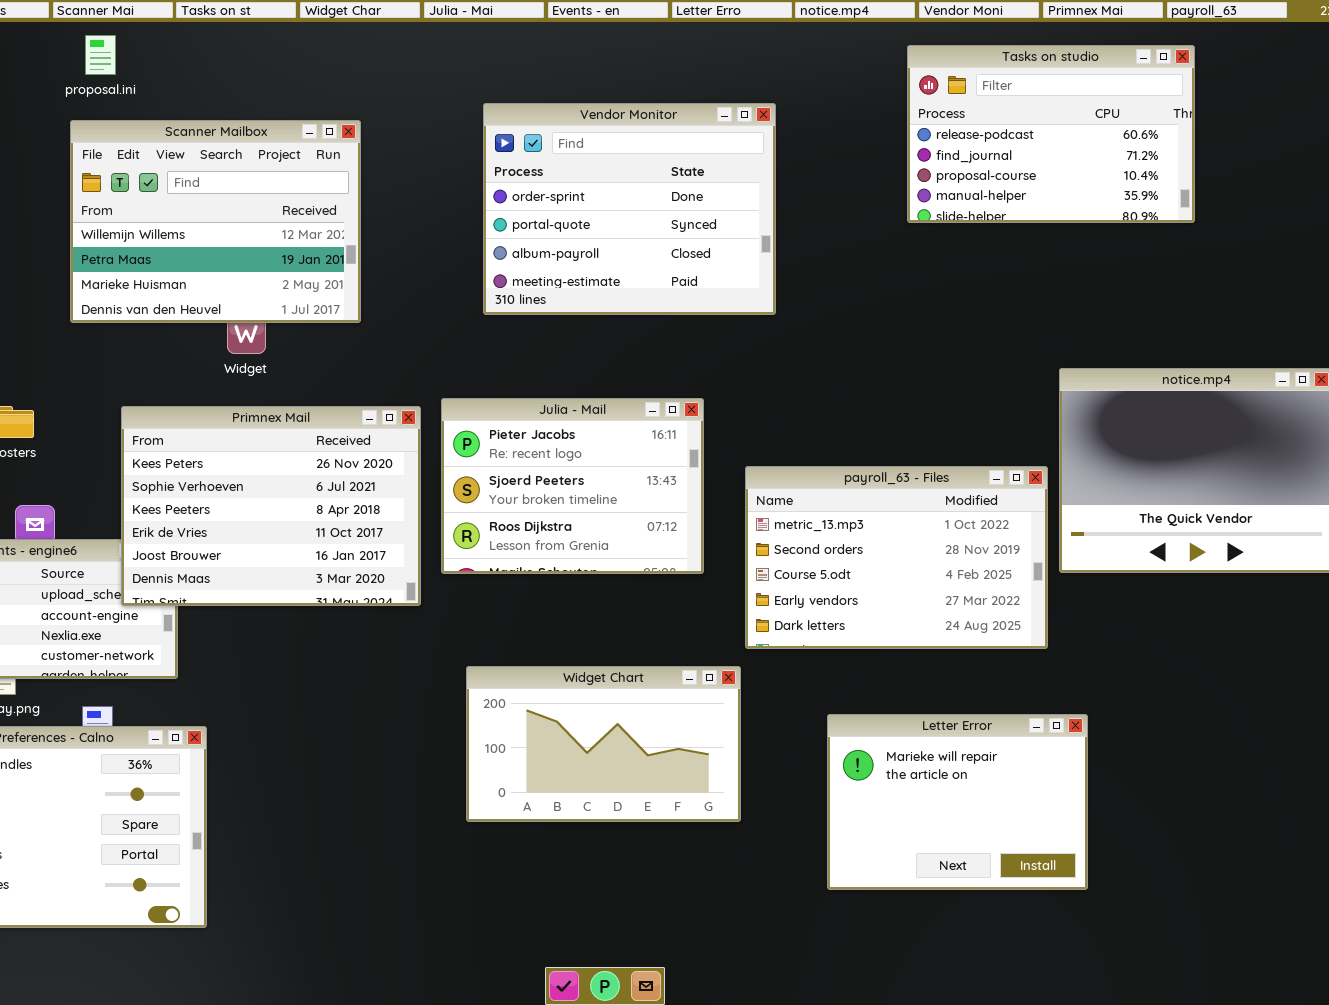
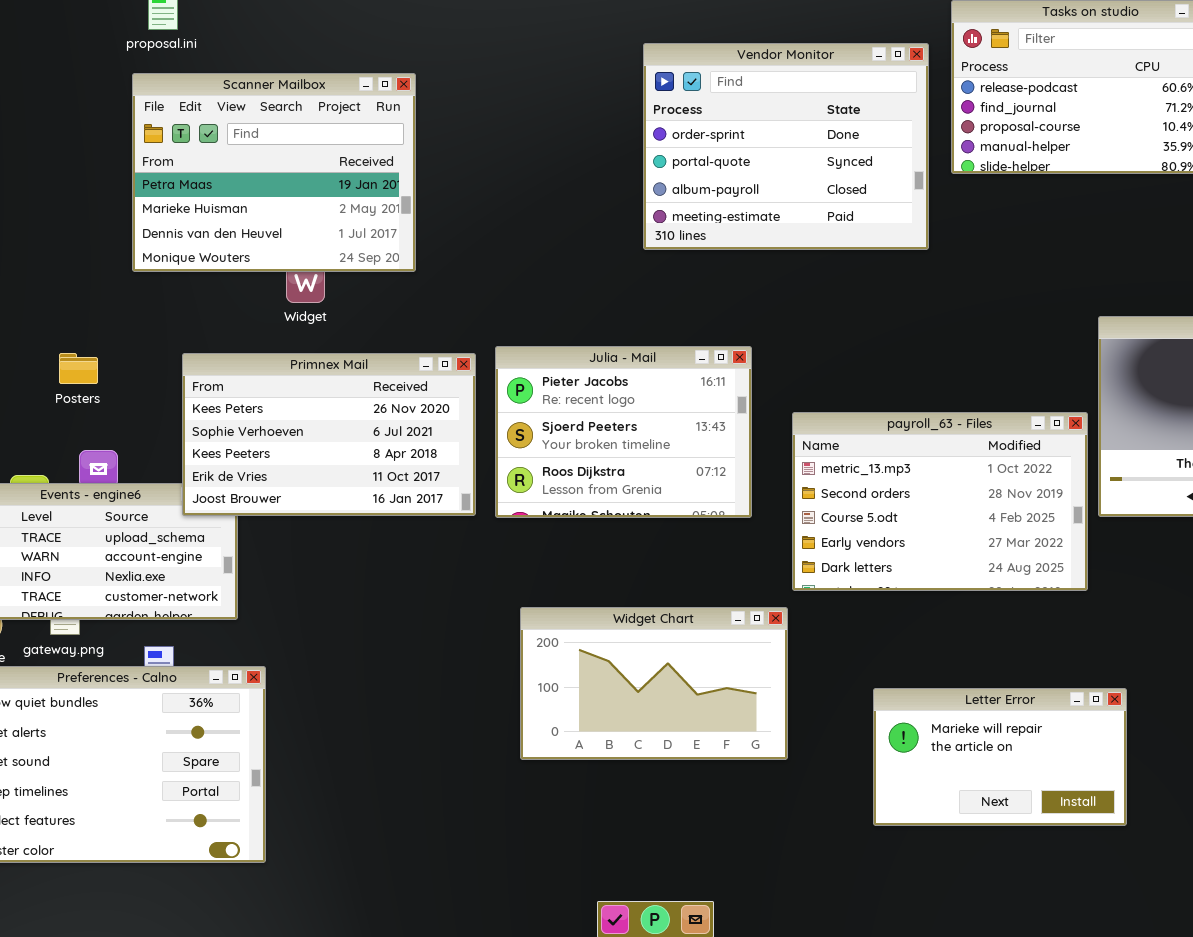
Vendor Monitor: [483,103,776,315] -> [643,43,929,250], moved
Scanner Mailbox: [70,120,361,323] -> [132,73,416,272], scrolled down 1 row
Primnex Mail: [121,406,421,606] -> [182,353,476,516], resized
Letter Error: [827,714,1088,890] -> [873,688,1127,826], resized

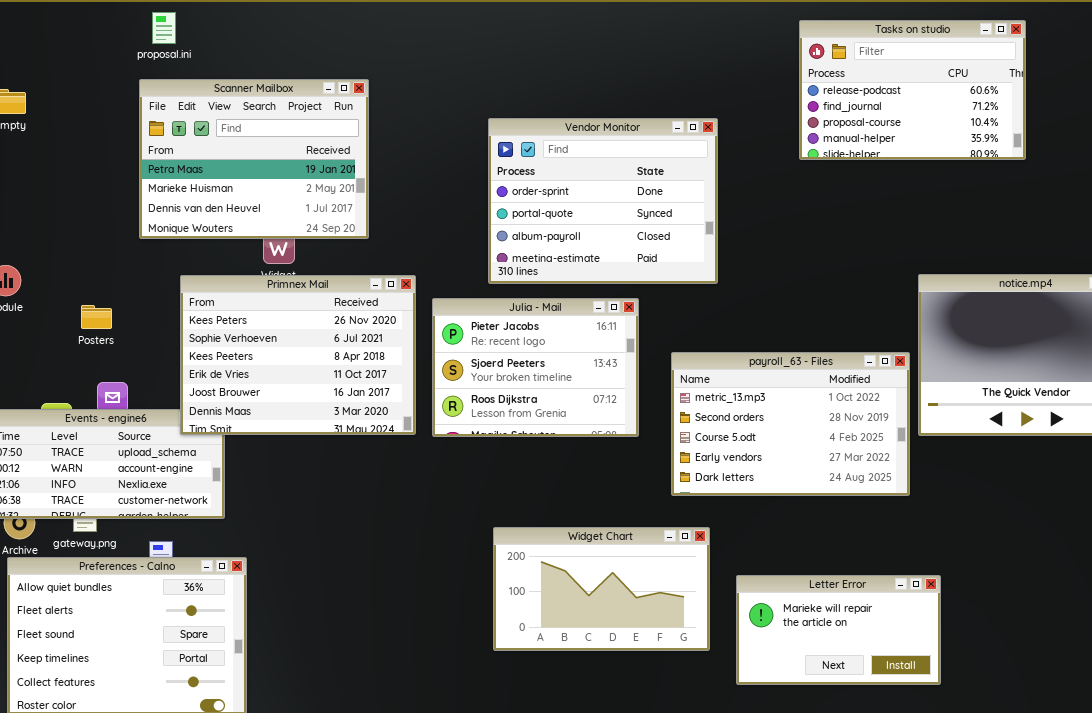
Vendor Monitor: [643,43,929,250] -> [488,118,718,284], moved
Primnex Mail: [182,353,476,516] -> [180,275,416,435], resized
Widget Chart: [520,607,788,760] -> [493,527,710,651], moved

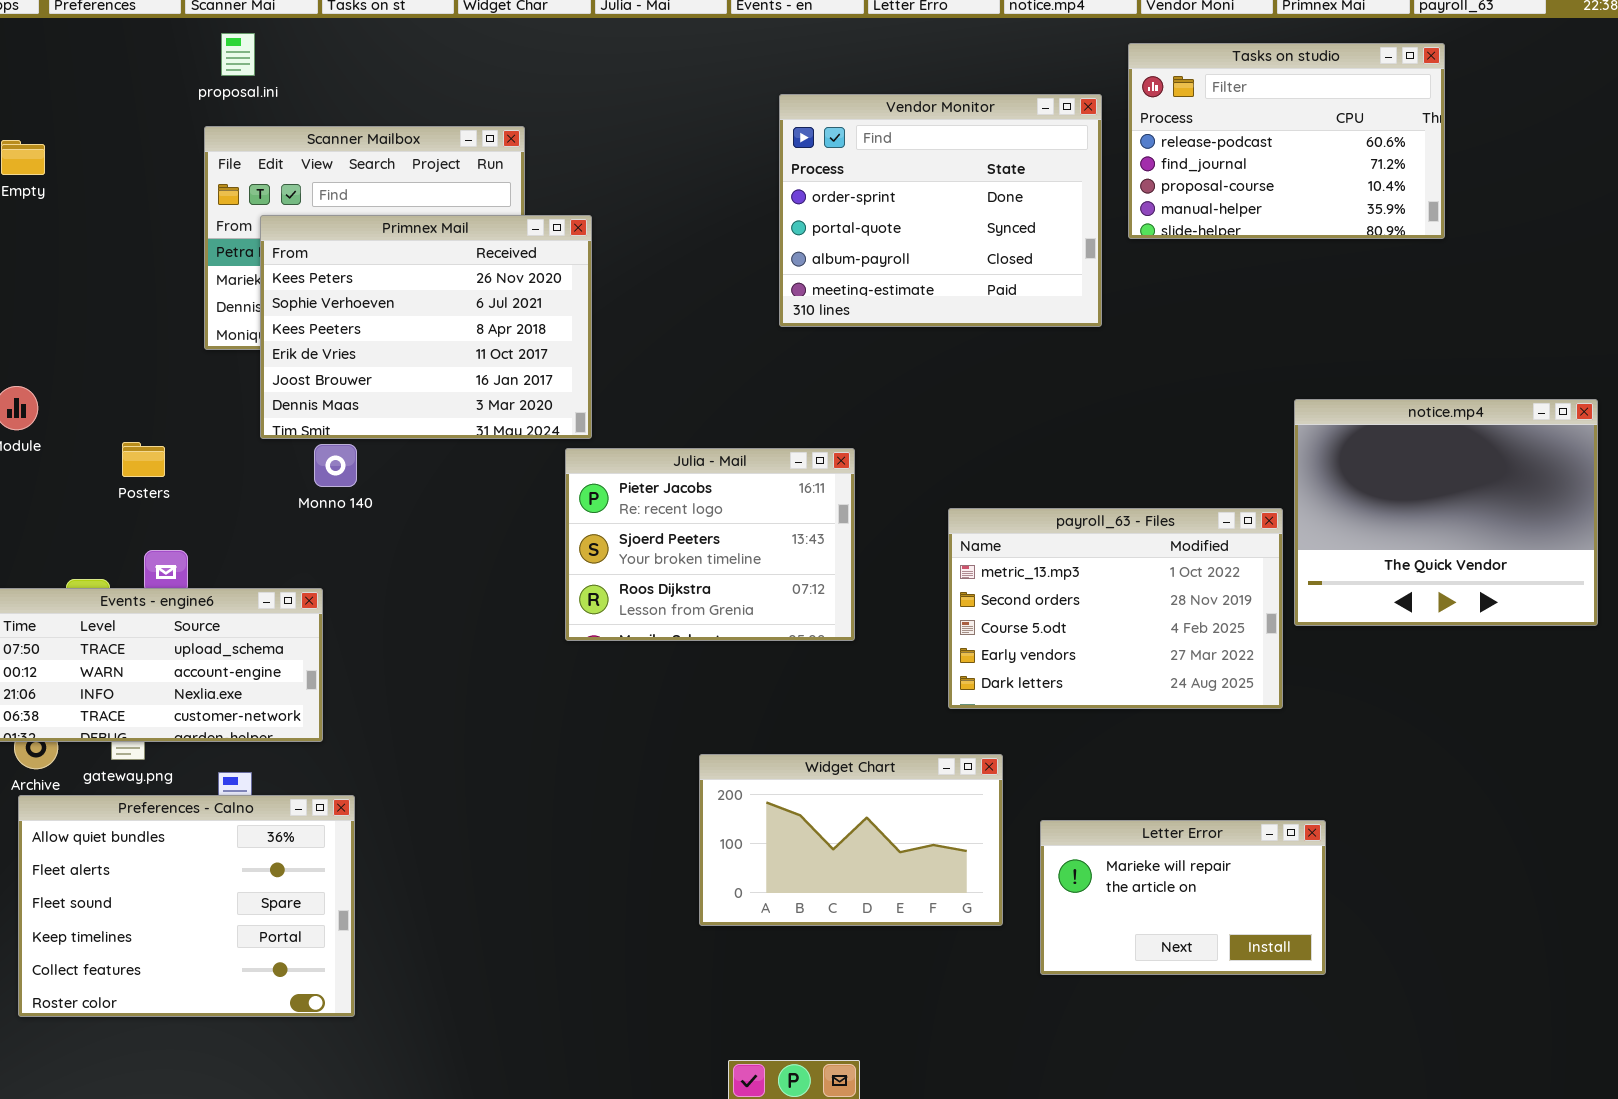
Vendor Monitor: [488,118,718,284] -> [779,94,1102,327], moved
Primnex Mail: [180,275,416,435] -> [260,215,592,439], moved
Julia - Mail: [432,298,639,437] -> [565,448,855,641], moved

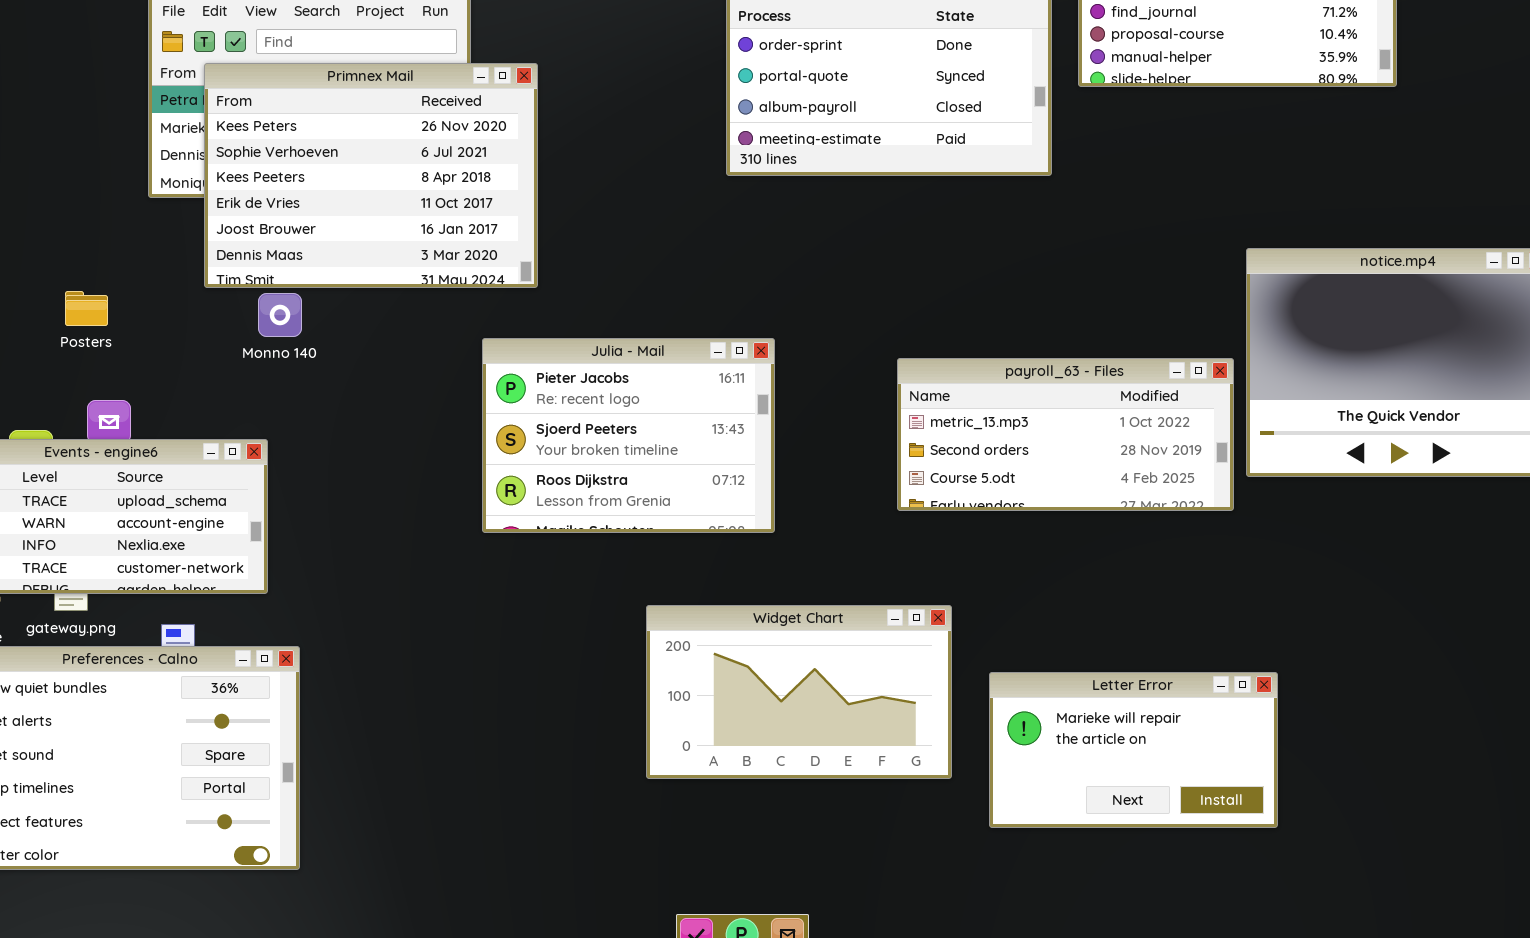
Julia - Mail: [565,448,855,641] -> [482,338,775,533], moved
payroll_63 - Files: [948,508,1283,709] -> [897,358,1234,511], resized

